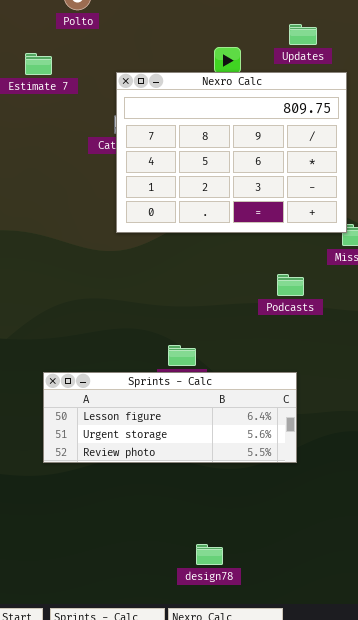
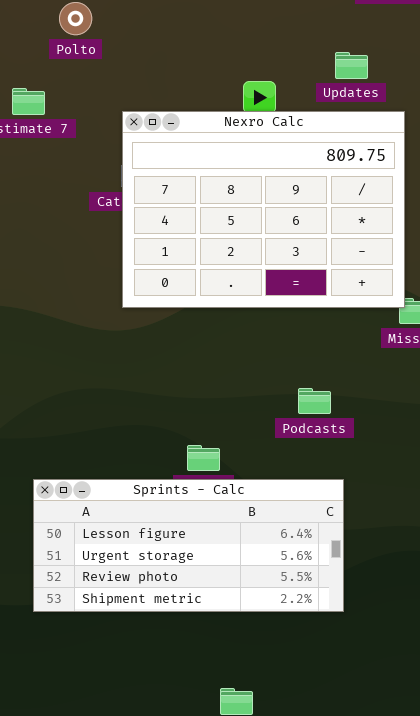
Podcasts: [277,274,304,296] -> [298,388,331,414], moved
Sprints - Calc: [43,372,297,463] -> [33,479,344,612], resized

